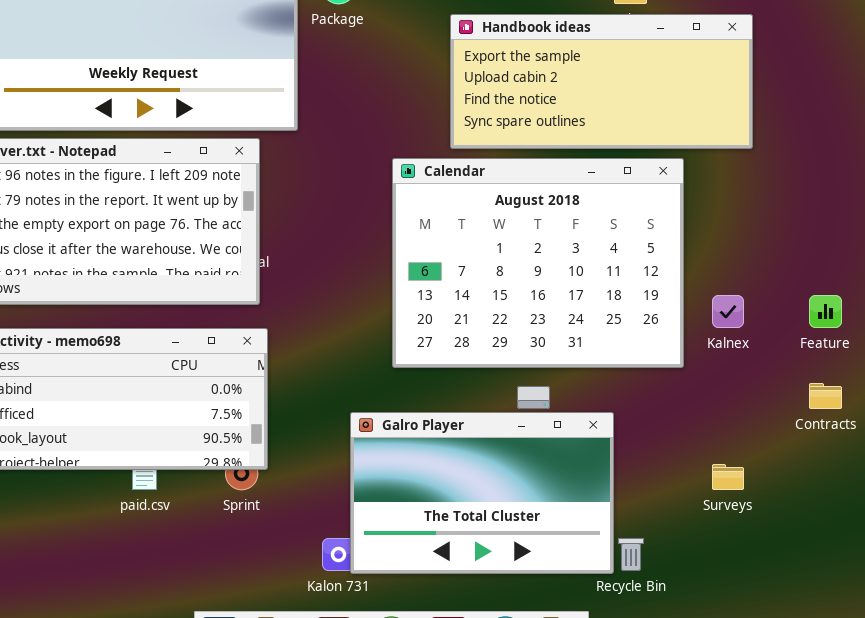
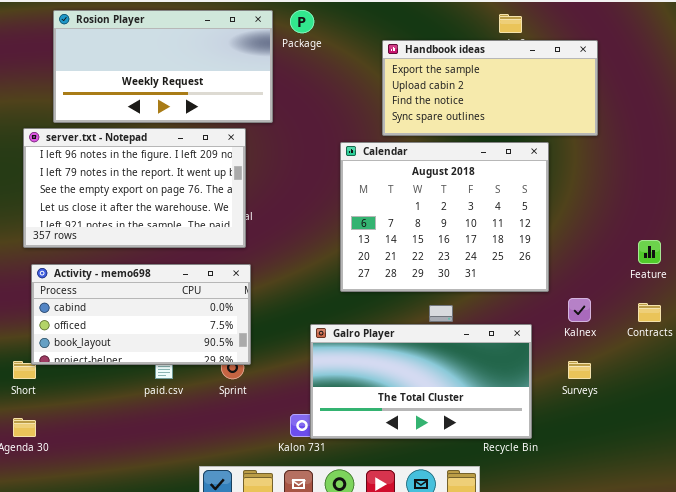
Kalnex: [712,295,744,328] -> [568,298,591,322], moved
Galro Player: [350,412,614,574] -> [310,324,532,439], resized

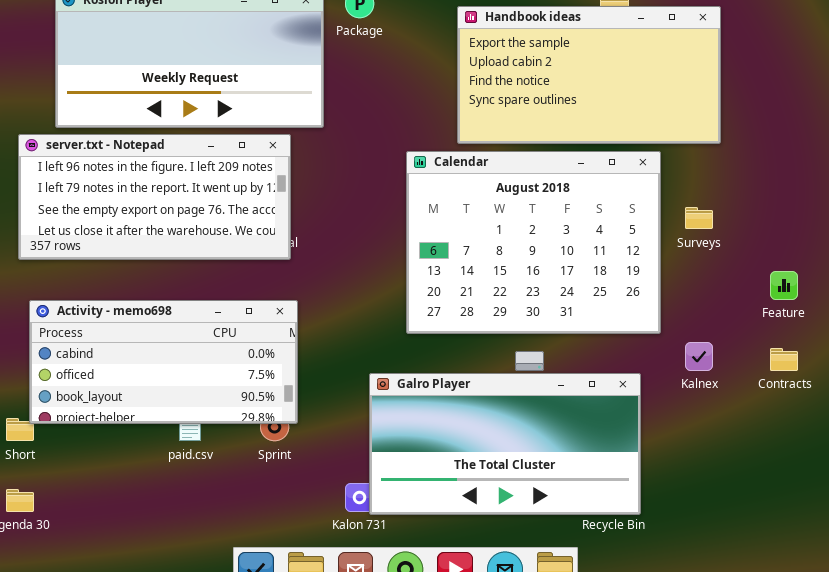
Handbook ideas: [382,40,598,136] -> [457,6,721,144], resized
server.txt - Notepad: [23,128,246,248] -> [18,134,291,260], resized
Surveys: [568,361,591,379] -> [685,207,713,229], moved

